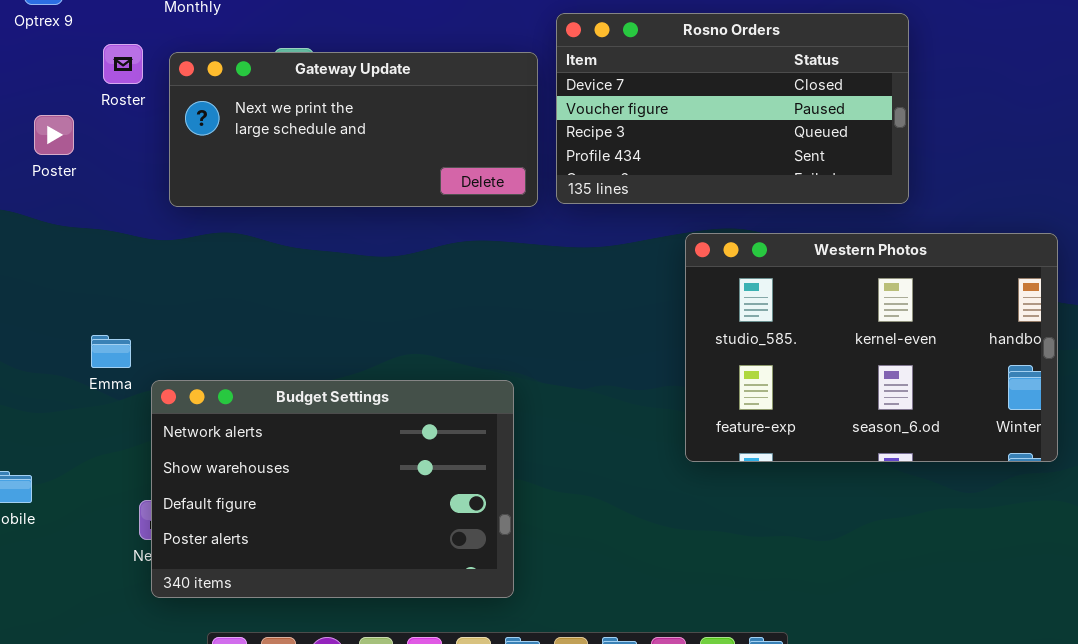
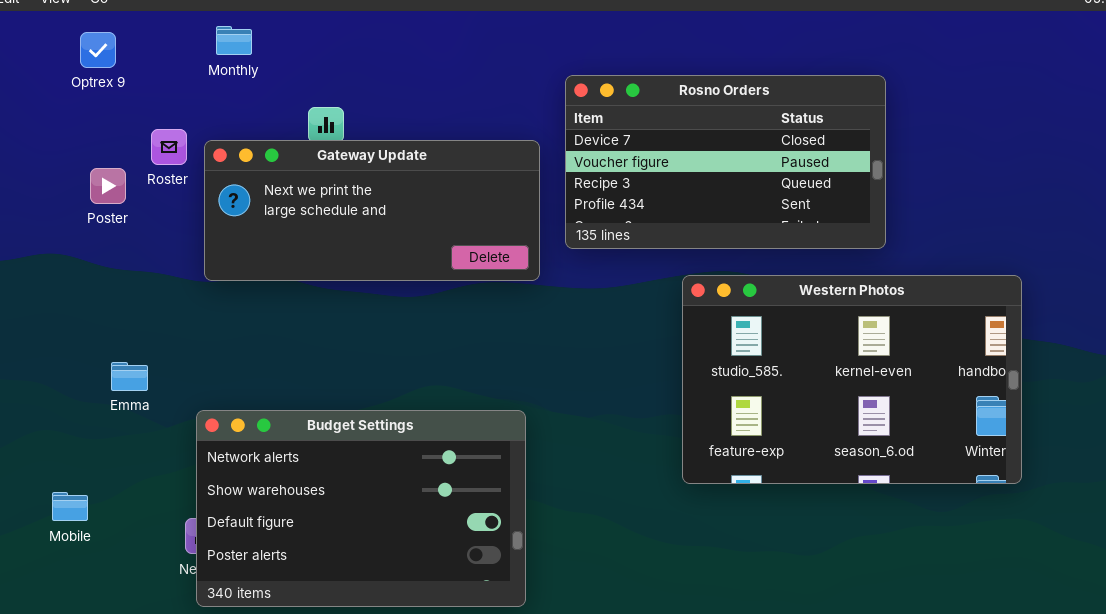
Roster: [103,44,143,84] -> [151,129,187,165], moved
Gateway Update: [169,52,538,207] -> [204,140,540,281], moved
Emma: [91,335,131,368] -> [111,362,148,391], moved

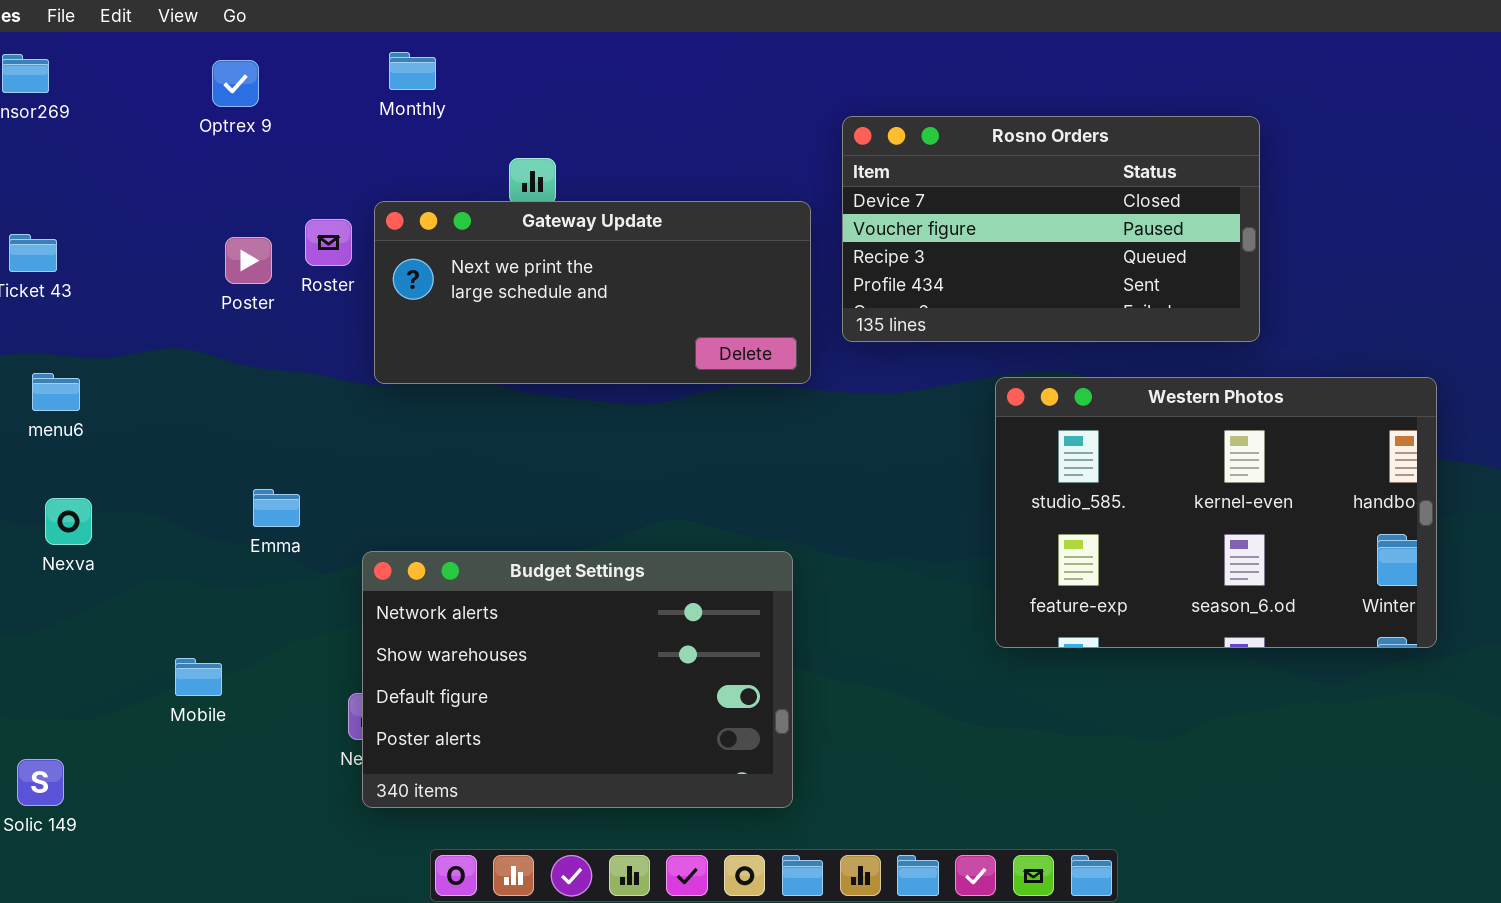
Roster: [151,129,187,165] -> [305,219,352,266], moved

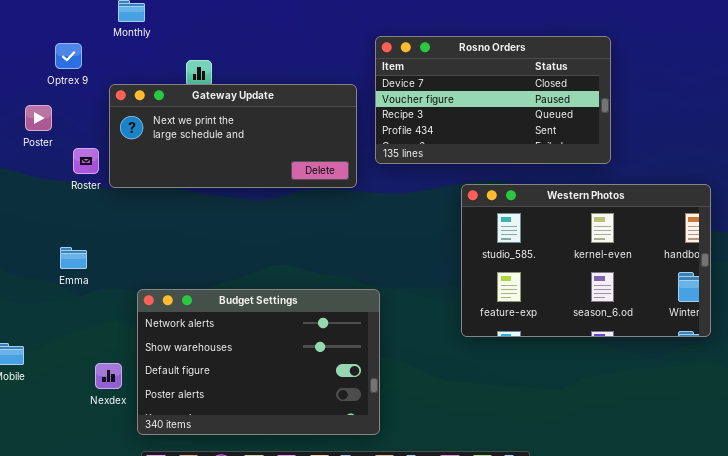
Optrex 9: [212,60,259,107] -> [55,43,82,69], moved
Roster: [305,219,352,266] -> [73,148,99,174], moved
Emma: [253,489,300,527] -> [60,247,87,269], moved
Budget Settings: [362,551,793,808] -> [137,289,380,435], moved

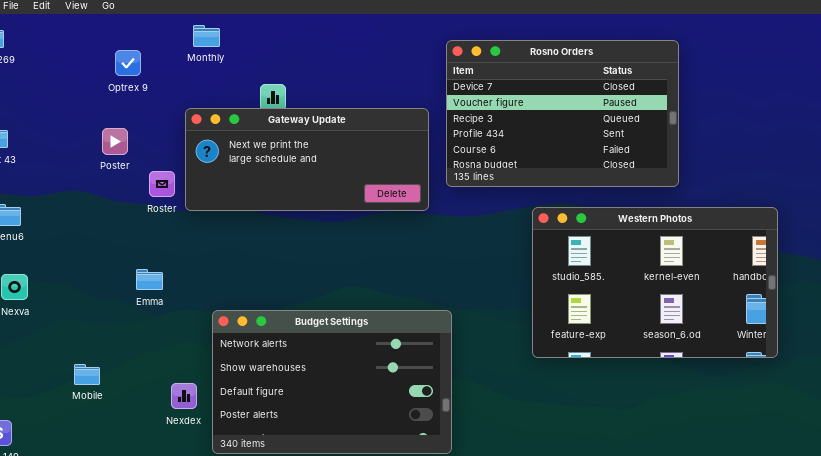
Rosno Orders: [375,36,611,164] -> [446,40,679,187], resized
Optrex 9: [55,43,82,69] -> [115,50,141,76], moved

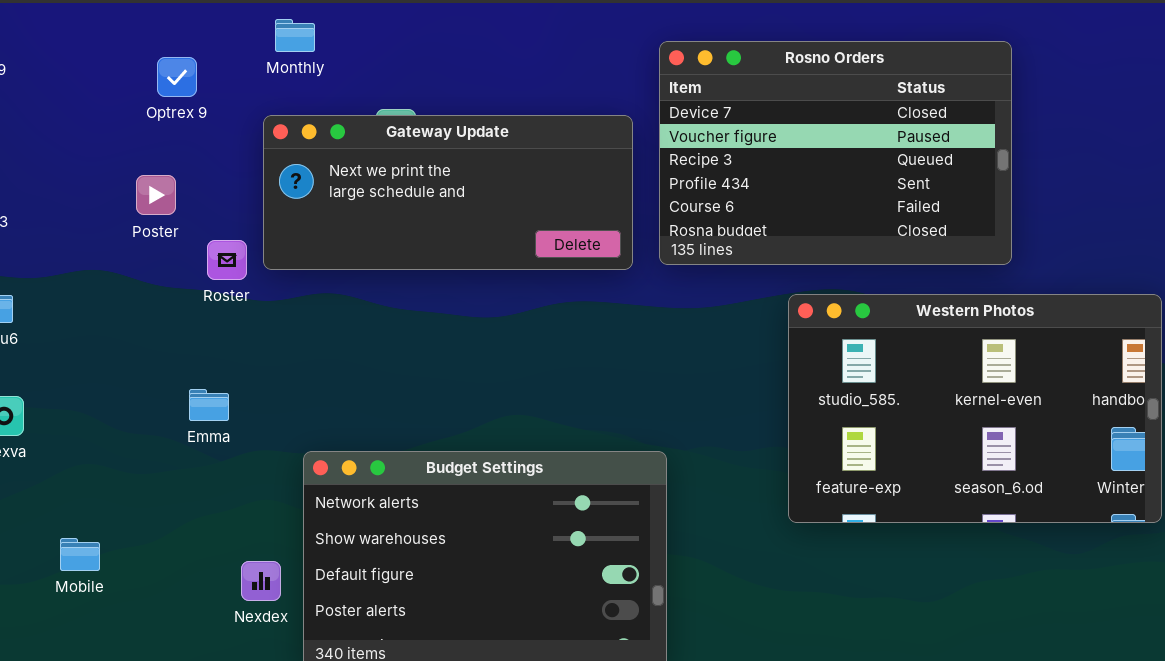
Gateway Update: [185,108,429,211] -> [263,115,633,270], moved
Mobile: [74,364,100,385] -> [60,538,100,571], moved

